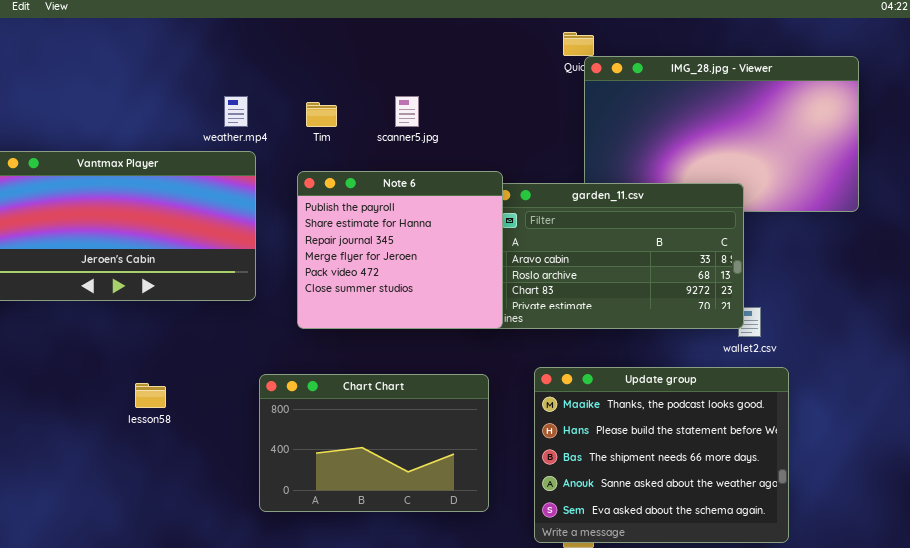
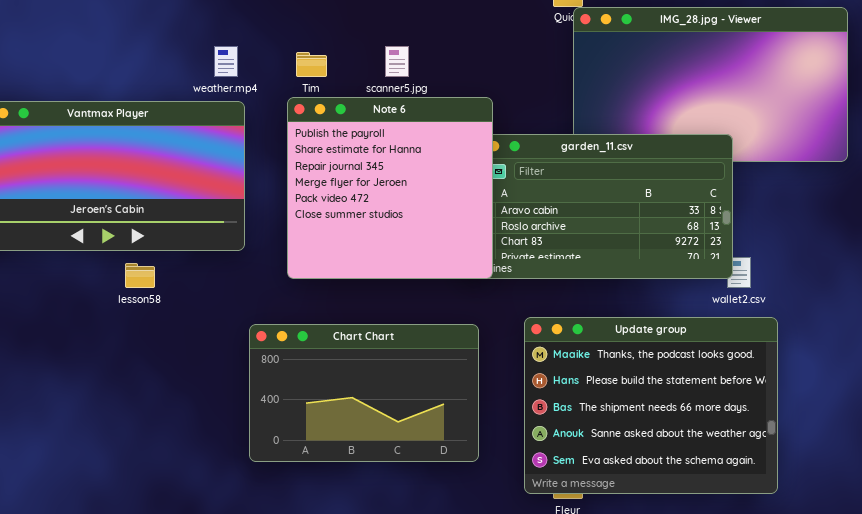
Note 6: [297,171,503,329] -> [287,97,493,279], resized
lesson58: [135,383,166,408] -> [125,263,155,288], moved

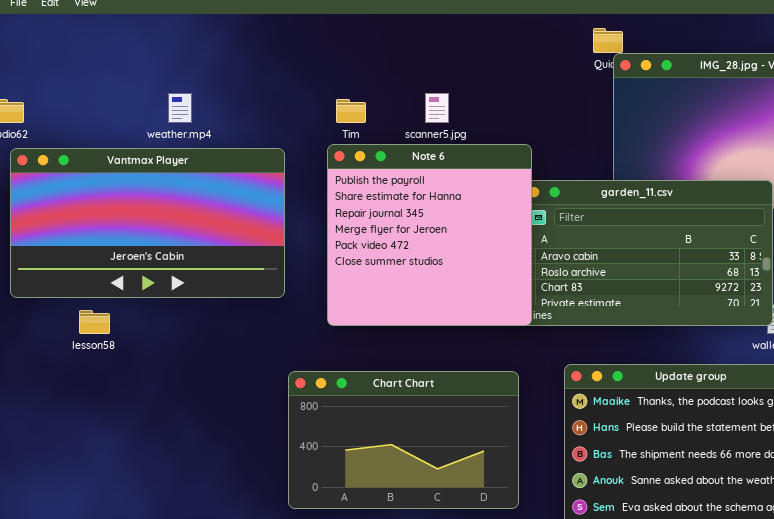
weather.mp4: [214,46,238,77] -> [168,93,192,123], moved
lesson58: [125,263,155,288] -> [79,310,110,334], moved

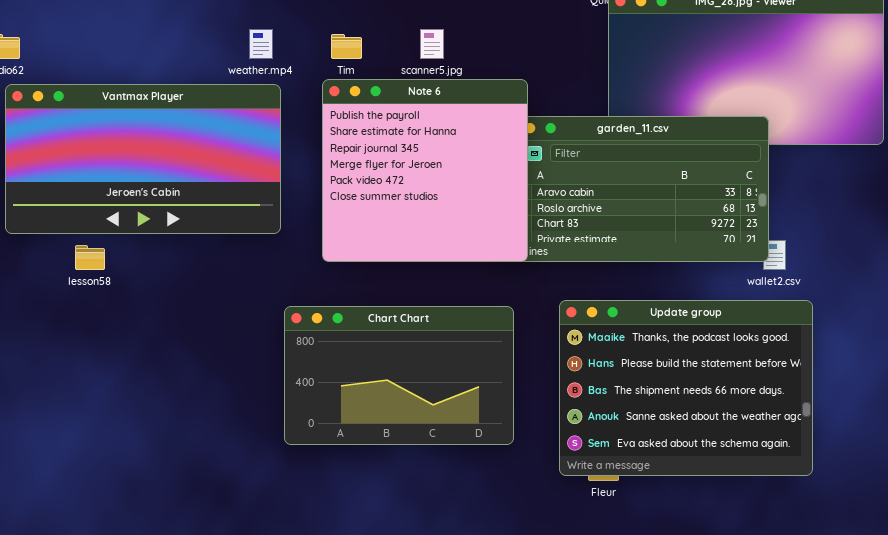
weather.mp4: [168,93,192,123] -> [249,29,273,59], moved

